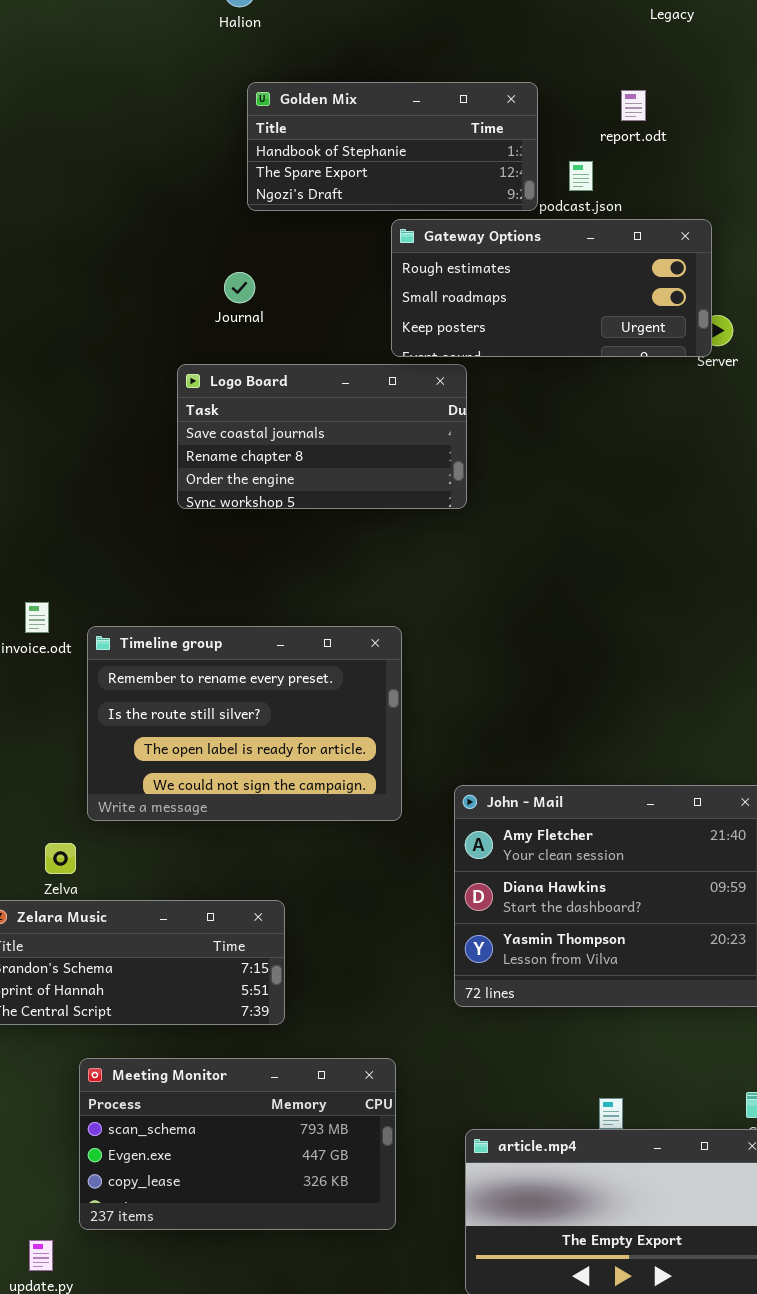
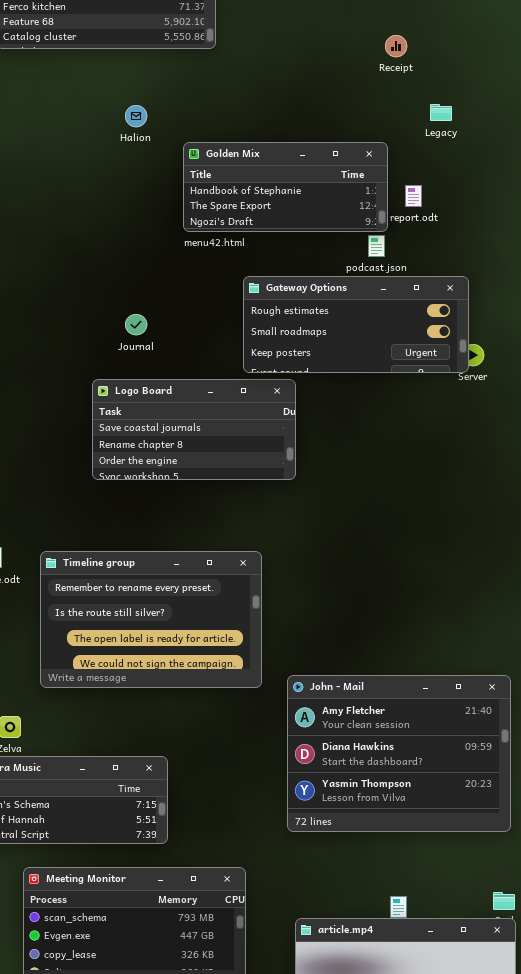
Golden Mix: [247,82,538,211] -> [183,142,388,232], moved
Timeline group: [87,626,402,821] -> [40,551,262,688], moved

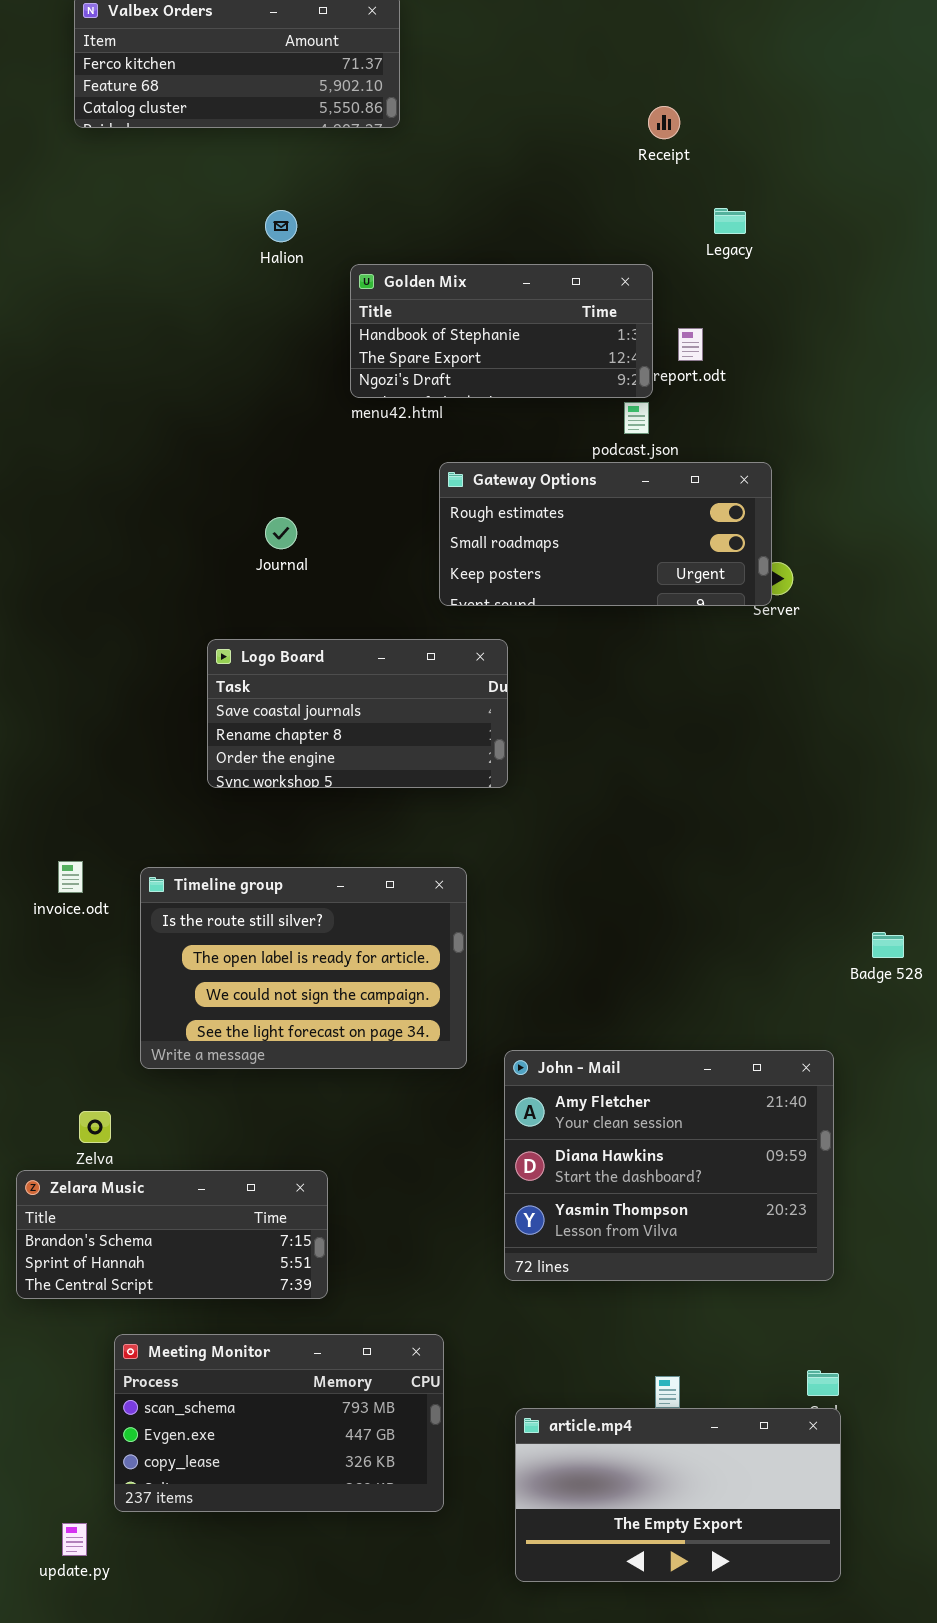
Logo Board: [92,379,296,480] -> [207,639,508,788], moved
Timeline group: [40,551,262,688] -> [140,867,467,1069], scrolled down 1 row

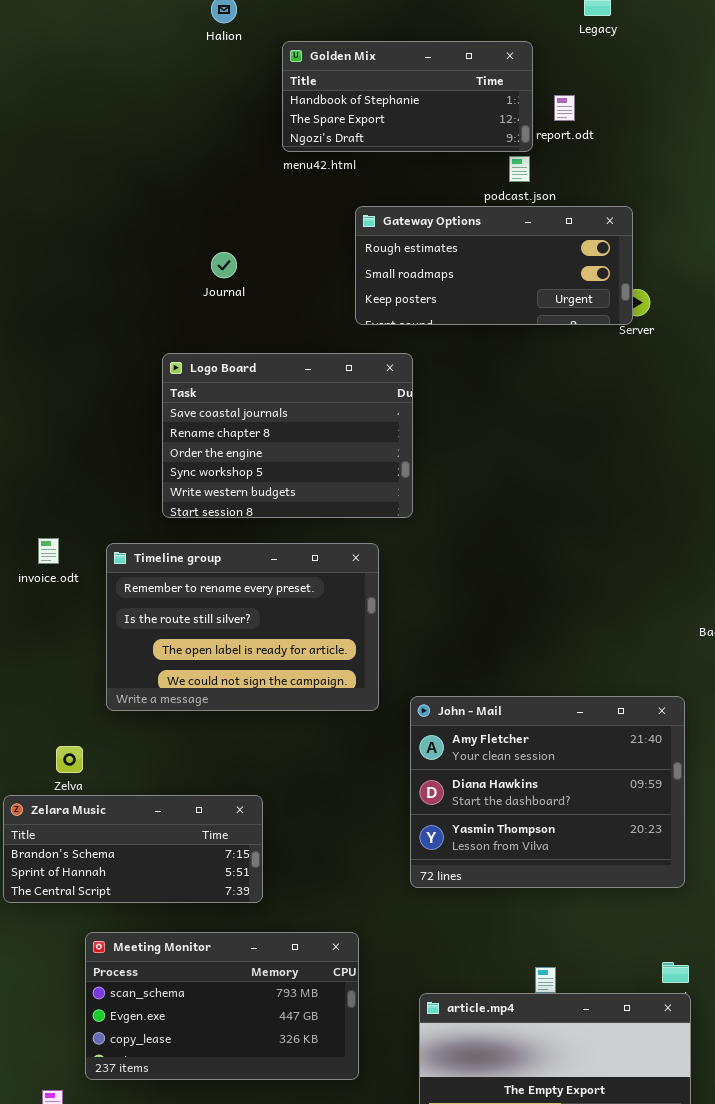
Logo Board: [207,639,508,788] -> [162,353,413,518], resized
Timeline group: [140,867,467,1069] -> [106,543,379,711], scrolled up 1 row

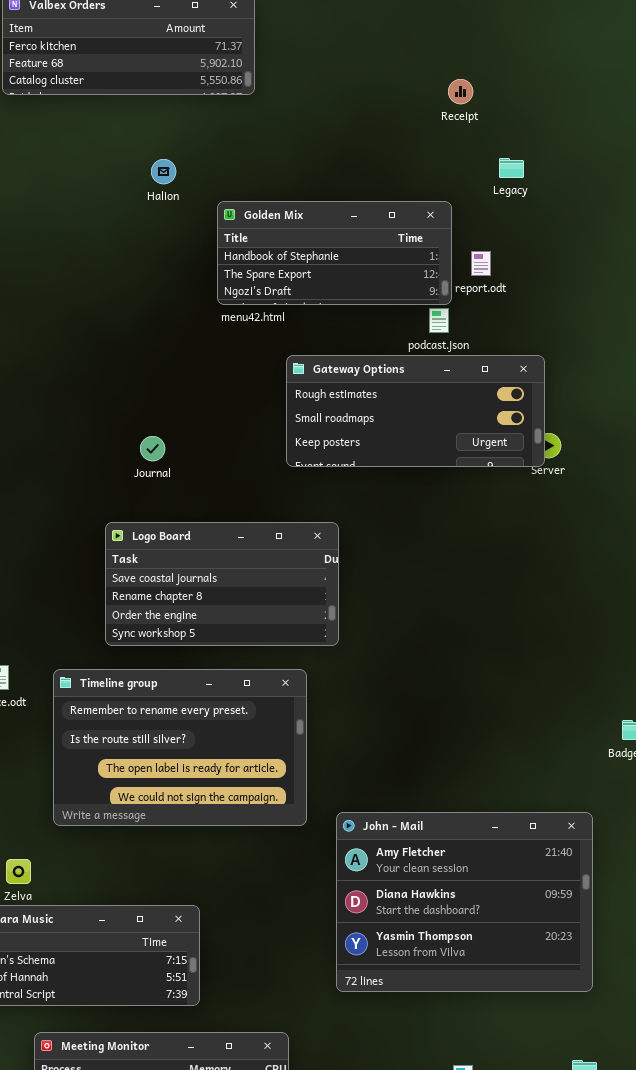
Journal: [211,252,237,278] -> [140,436,165,461], moved
Logo Board: [162,353,413,518] -> [105,522,339,646], resized

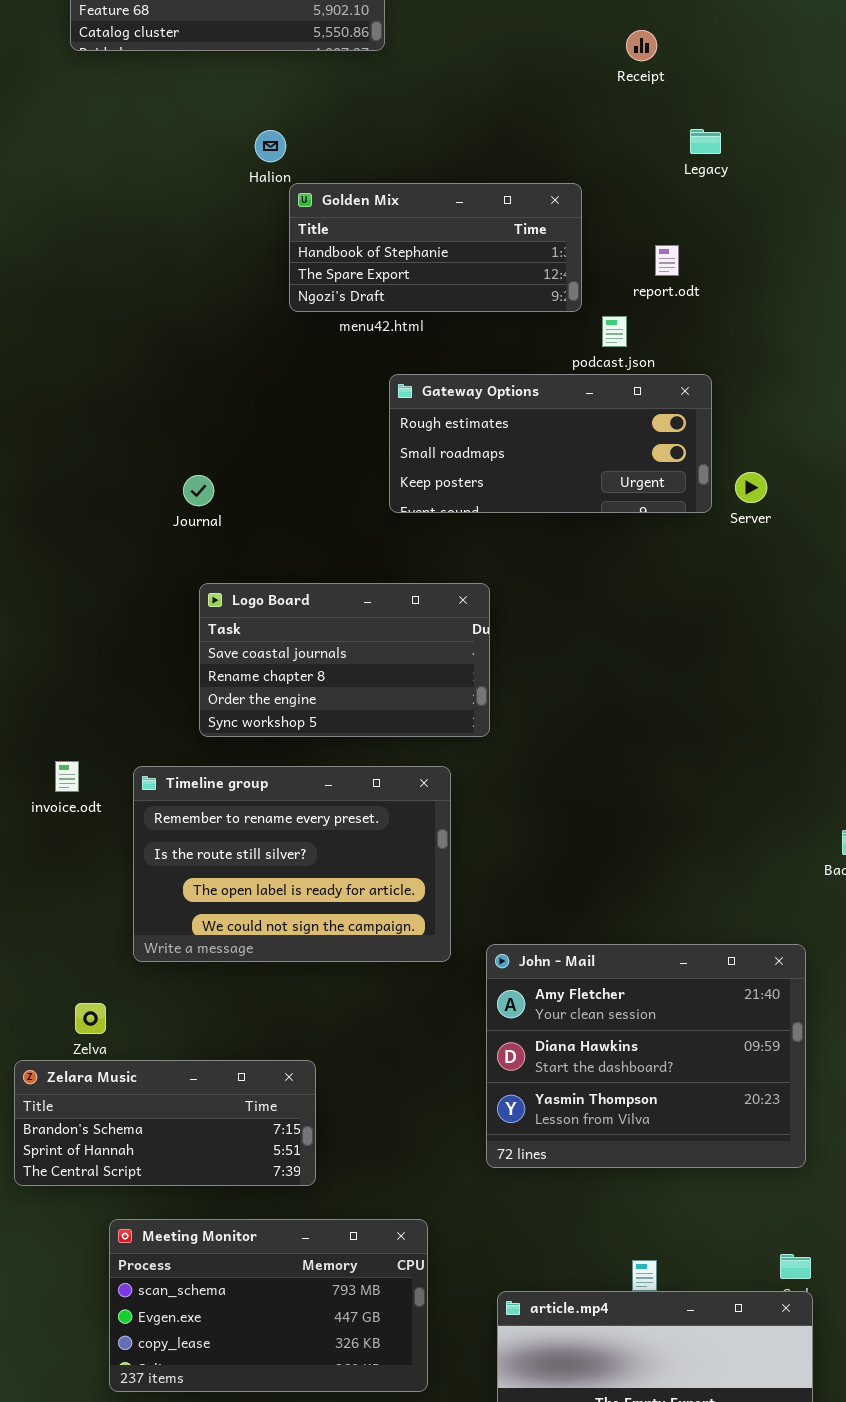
Golden Mix: [217,201,452,305] -> [289,183,582,312], moved
Gateway Options: [286,355,545,467] -> [389,374,712,513], moved
Journal: [140,436,165,461] -> [183,475,214,506], moved

